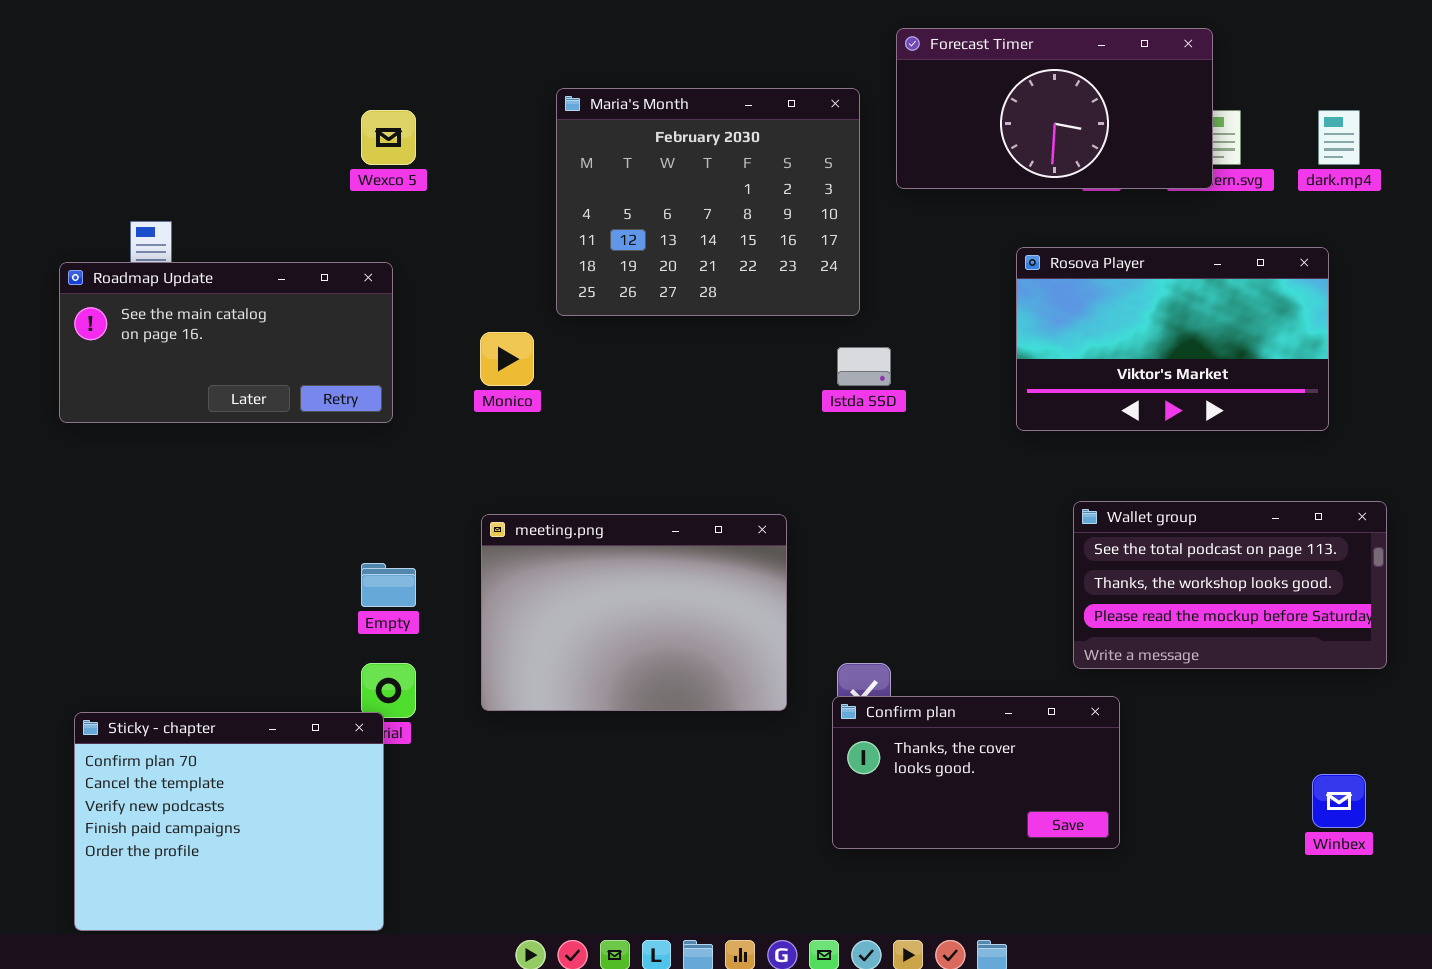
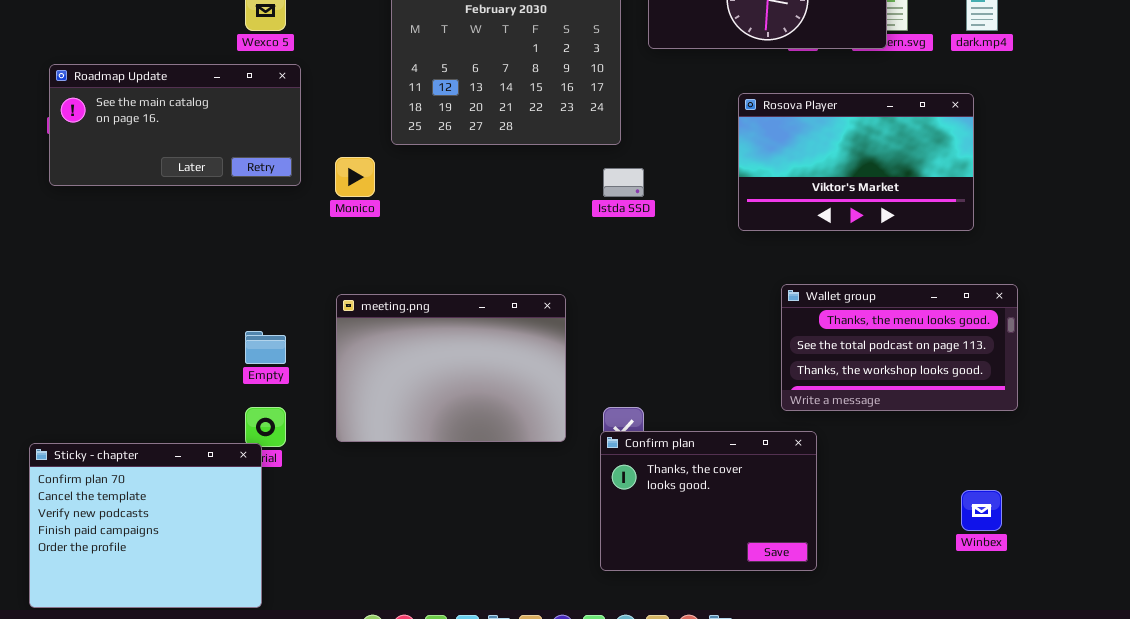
Roadmap Update: [59,262,393,423] -> [49,64,301,186], moved
Wallet group: [1073,501,1387,669] -> [781,284,1018,411], scrolled up 1 row
Confirm plan: [832,696,1120,849] -> [600,431,817,571], resized

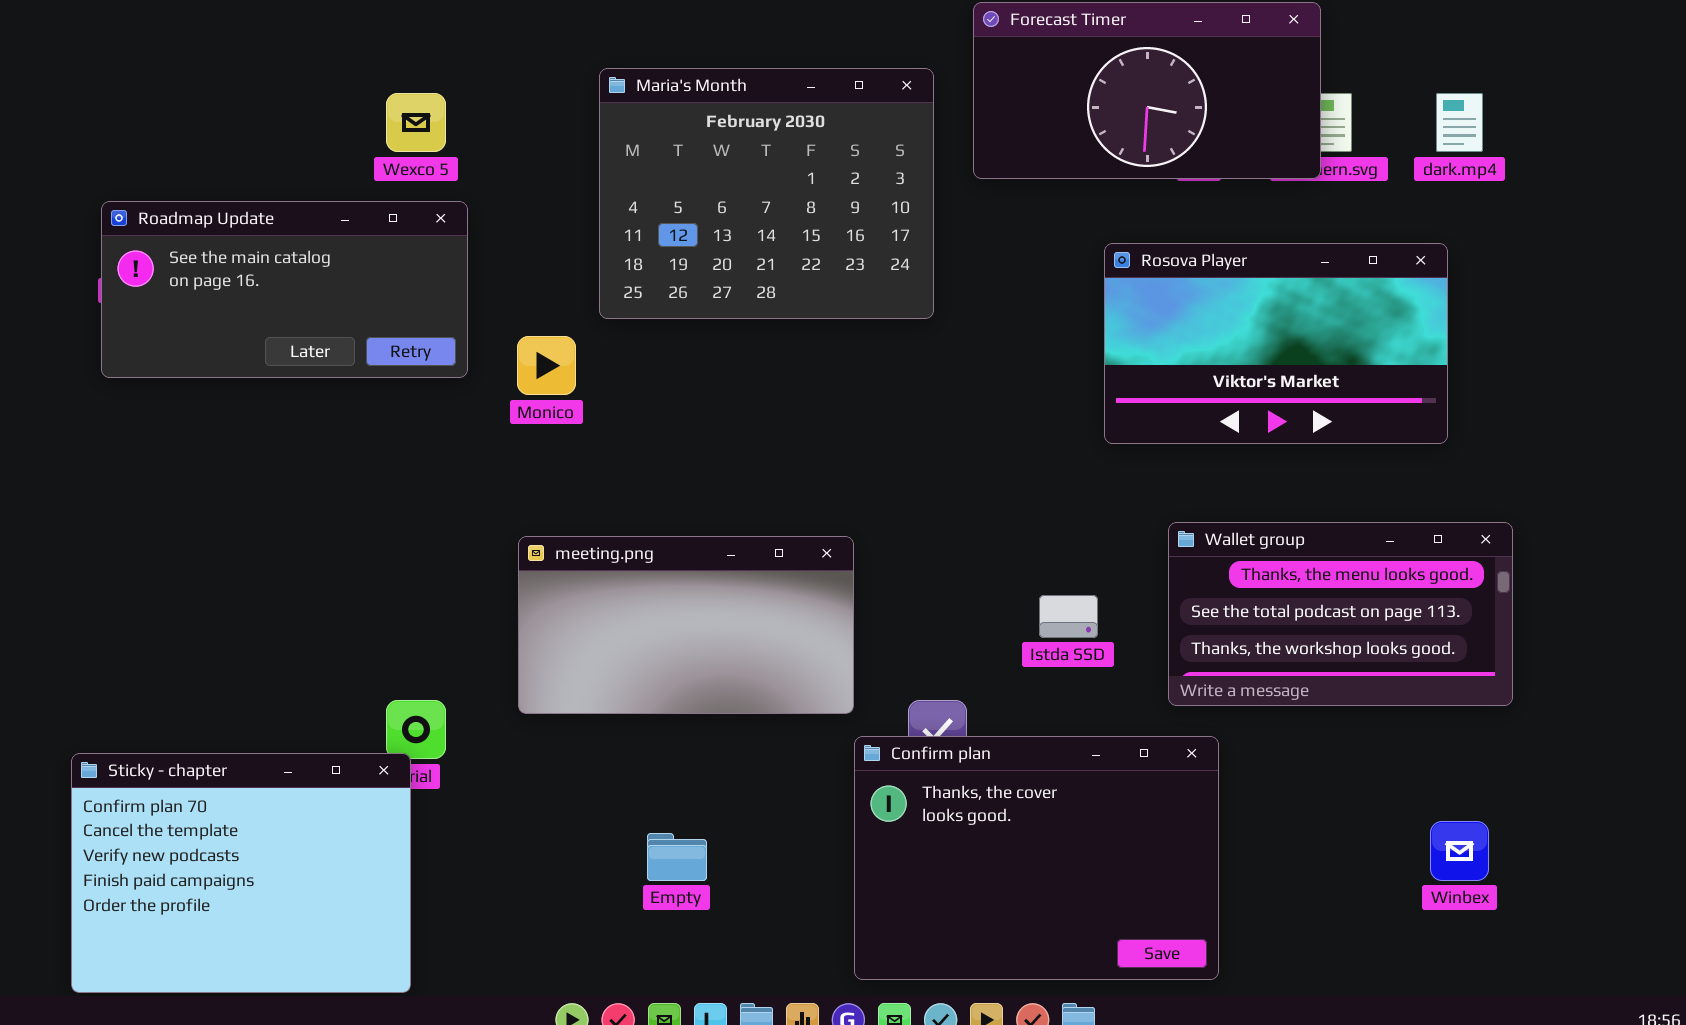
Istda SSD: [603,168,644,197] -> [1039,595,1098,638], moved
meeting.png: [336,294,566,442] -> [518,536,854,714], resized
Empty: [245,331,286,364] -> [647,833,707,881], moved
Confirm plan: [600,431,817,571] -> [854,736,1219,980], resized

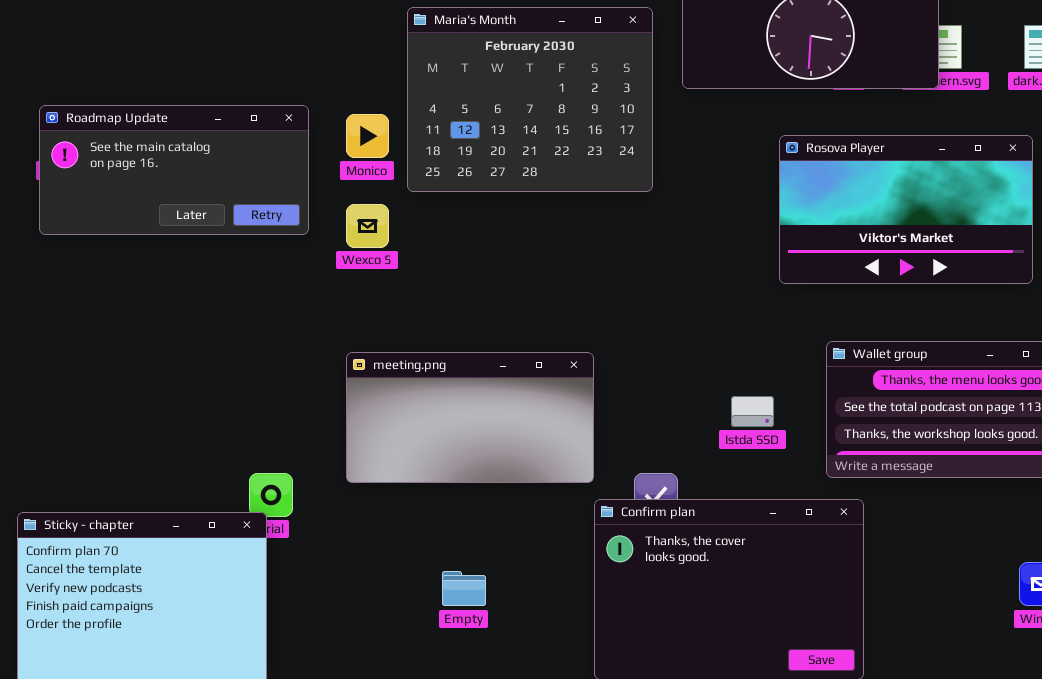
Wexco 5: [386,93,446,152] -> [346,204,389,248], moved
Monico: [517,336,576,395] -> [346,114,389,158], moved

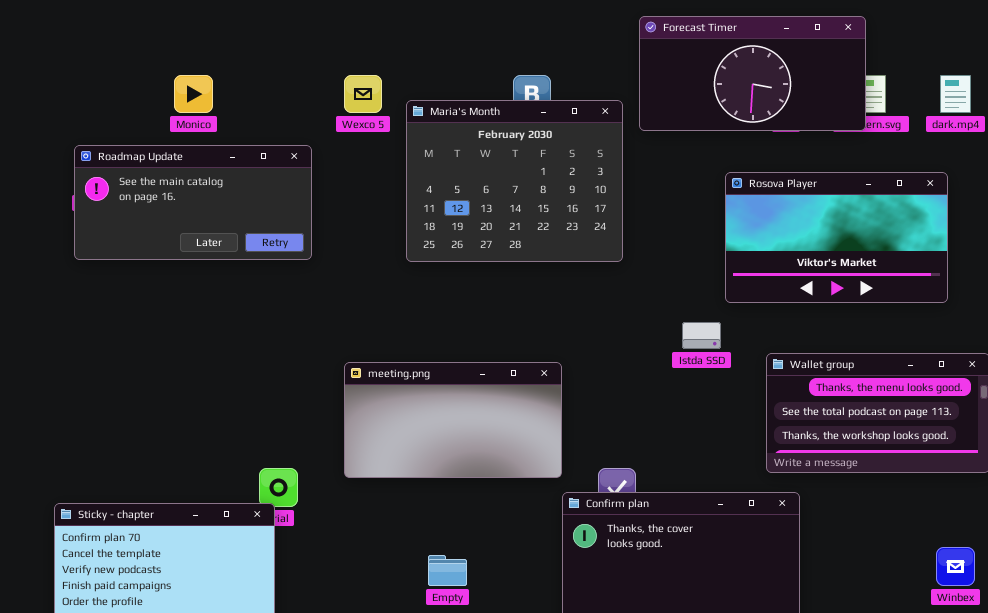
Maria's Month: [407,7,653,192] -> [406,100,623,262], moved
Monico: [346,114,389,158] -> [174,75,213,113], moved
Wexco 5: [346,204,389,248] -> [344,75,382,113], moved
Istda SSD: [731,396,774,427] -> [682,322,721,349], moved

